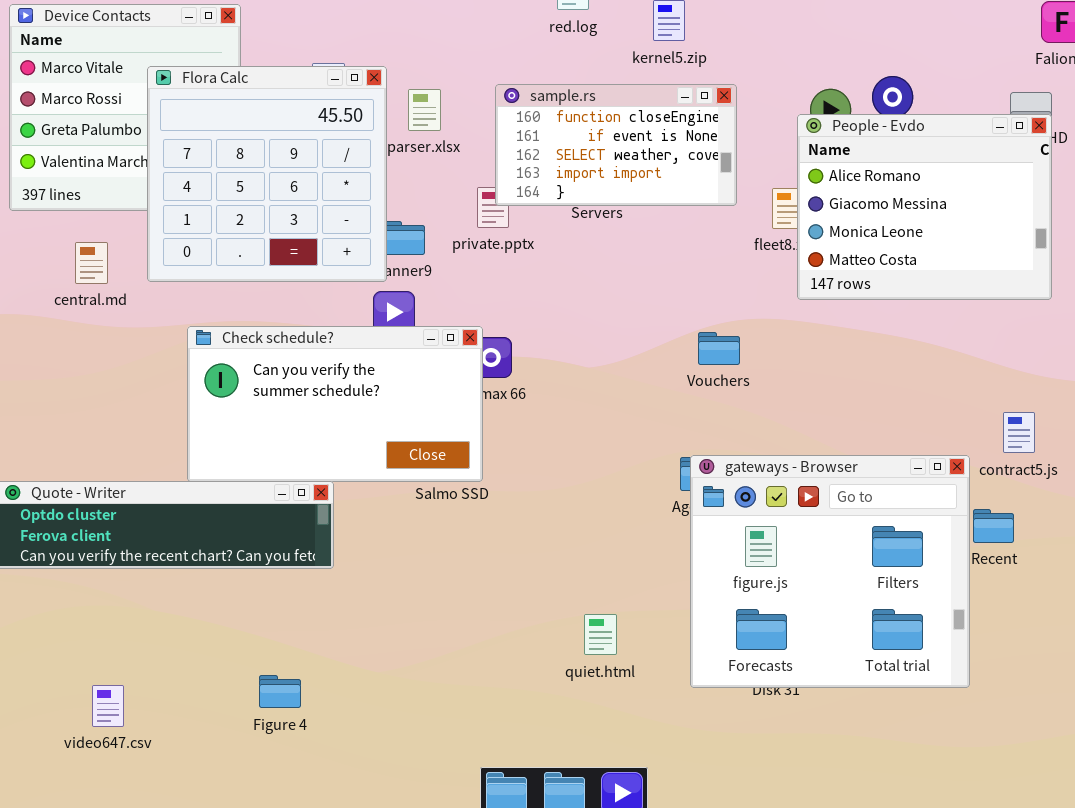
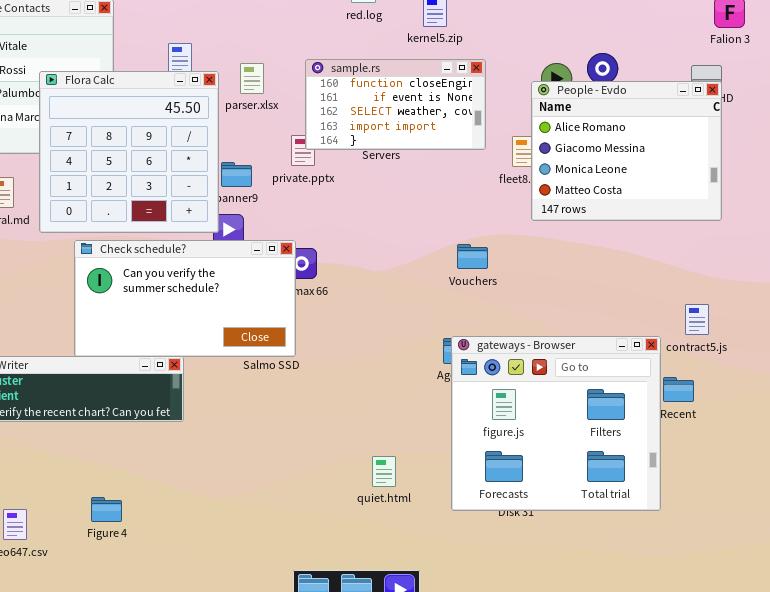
Flora Calc: [147,66,387,282] -> [39,71,219,233], moved
Figure 4: [259,675,301,708] -> [91,497,122,522], moved

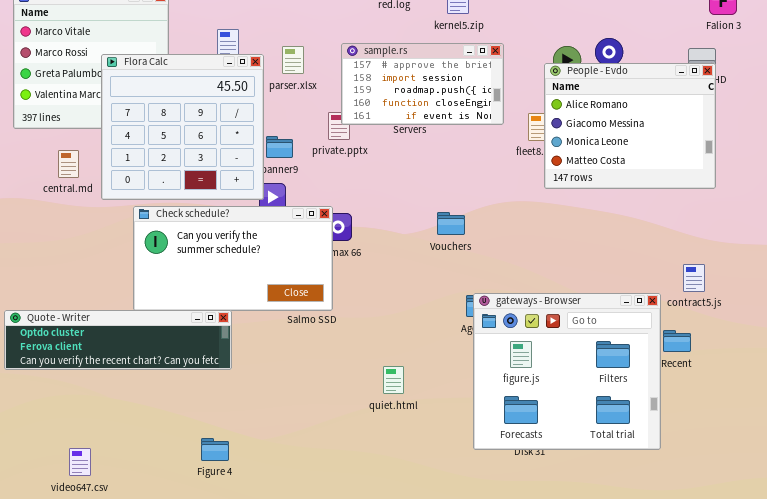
sample.rs: [305,59,486,150] -> [341,43,504,125], scrolled up 3 rows
Vouchers: [457,244,488,269] -> [437,212,465,235], moved
quiet.html: [372,456,396,487] -> [383,366,404,394], moved
Figure 4: [91,497,122,522] -> [201,438,229,461], moved

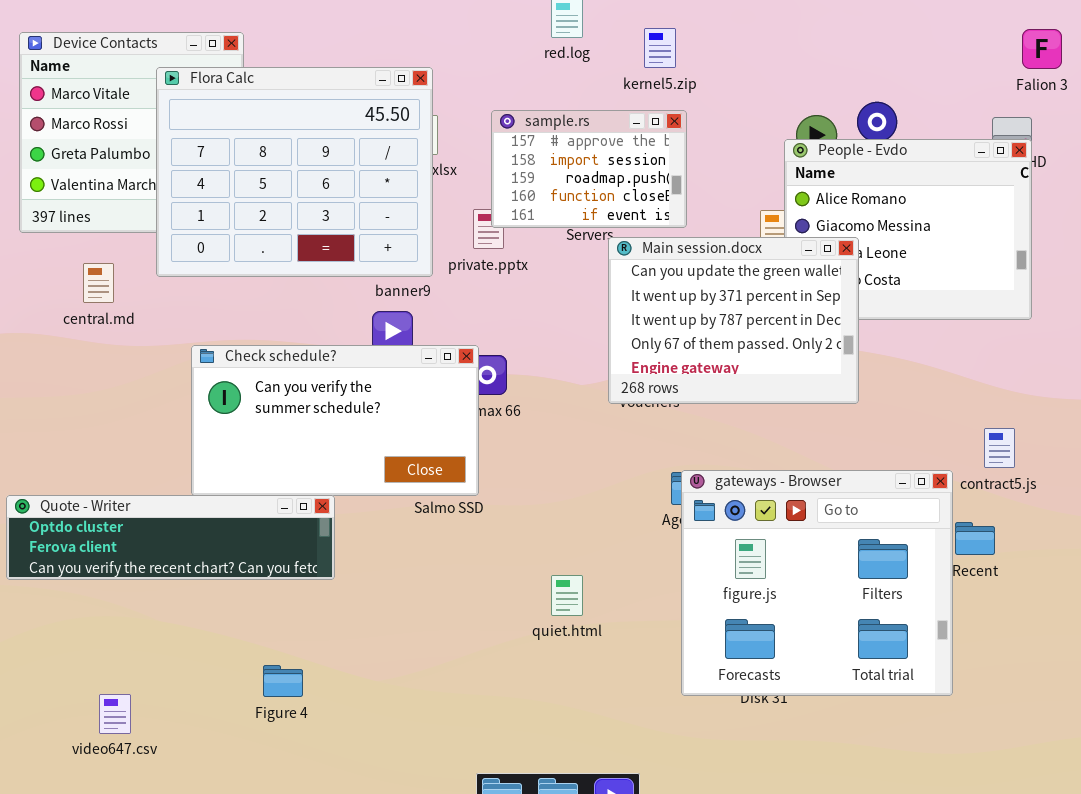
sample.rs: [341,43,504,125] -> [491,110,687,228], resized
Flora Calc: [101,54,264,200] -> [156,67,433,277], moved, resized
Main session.docx: none -> [608,237,859,404], opened
Figure 4: [201,438,229,461] -> [263,665,303,697], moved

